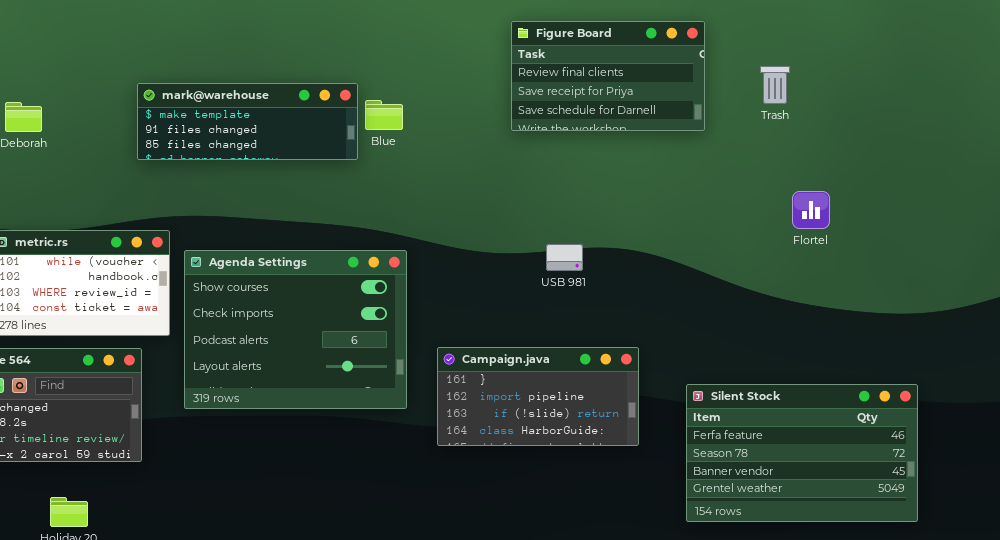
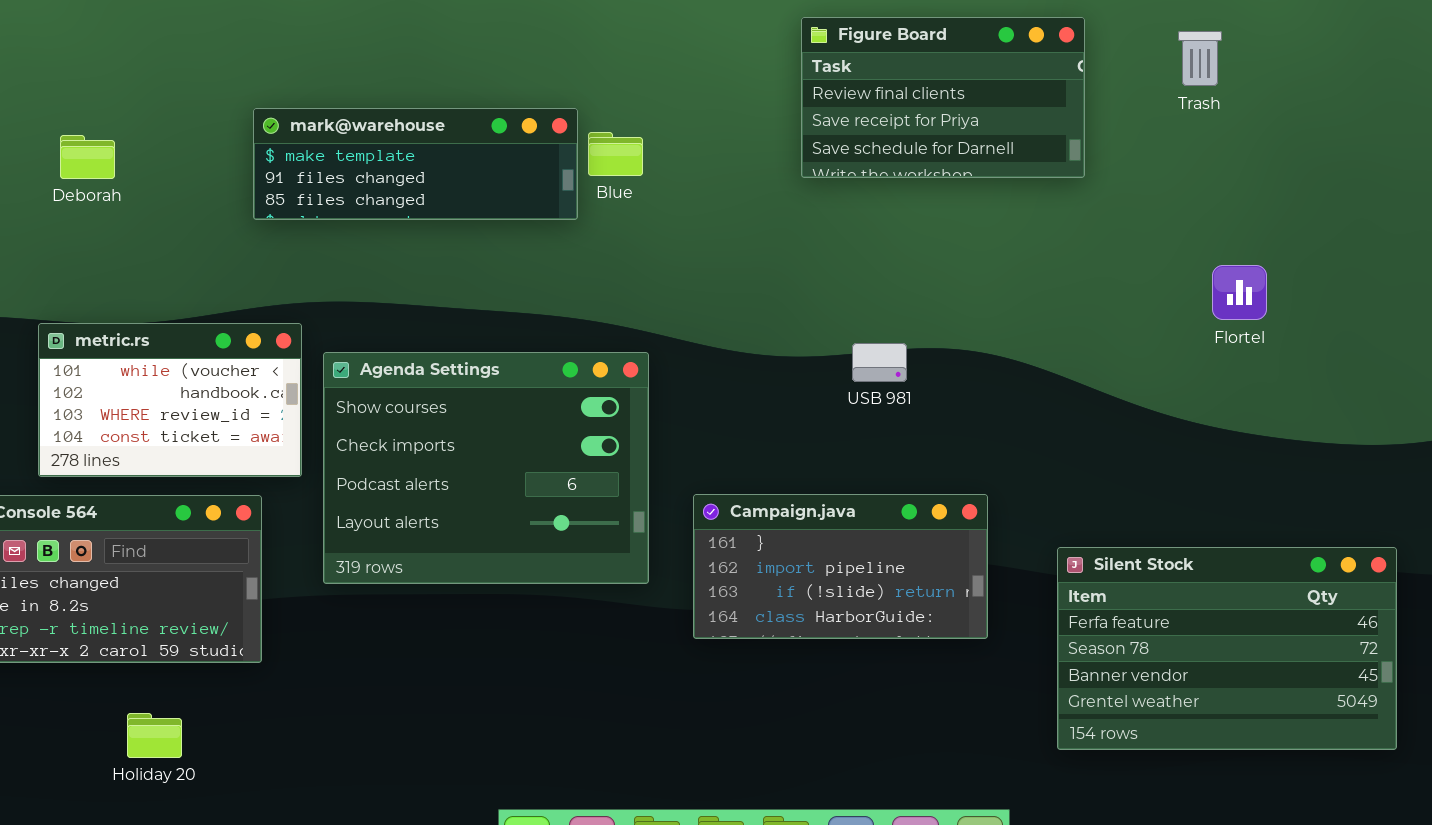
Trash: [760,66,790,104] -> [1178,31,1222,86], moved

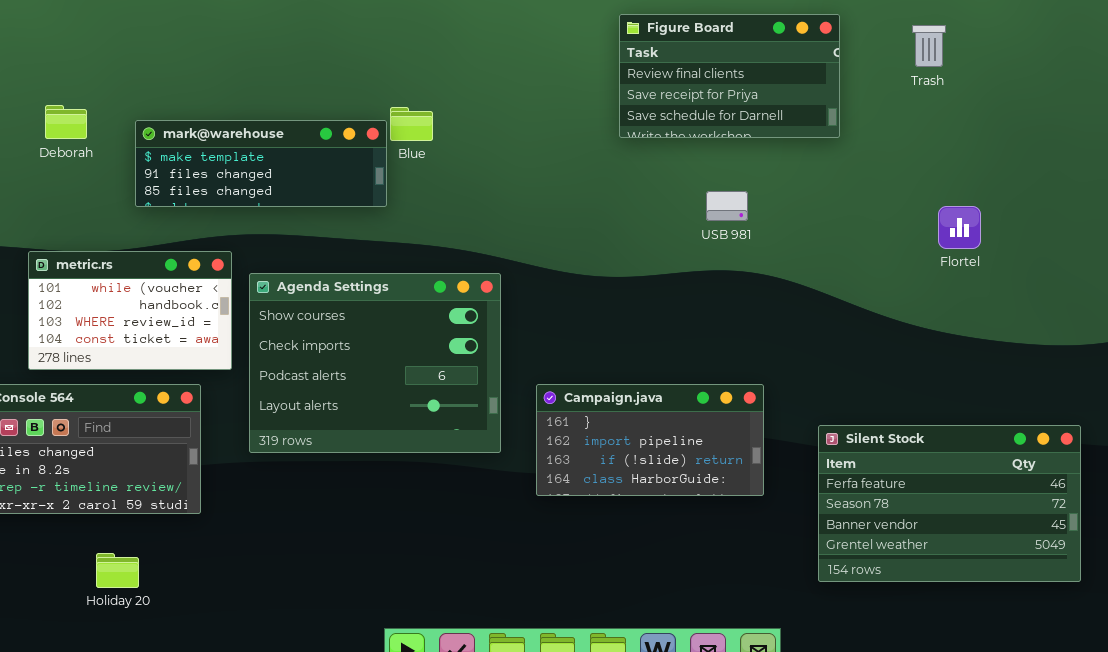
mark@warehouse: [253,108,578,220] -> [135,120,387,207], moved
Blue: [588,132,643,176] -> [390,107,433,141], moved
USB 981: [852,343,907,382] -> [706,191,748,221], moved

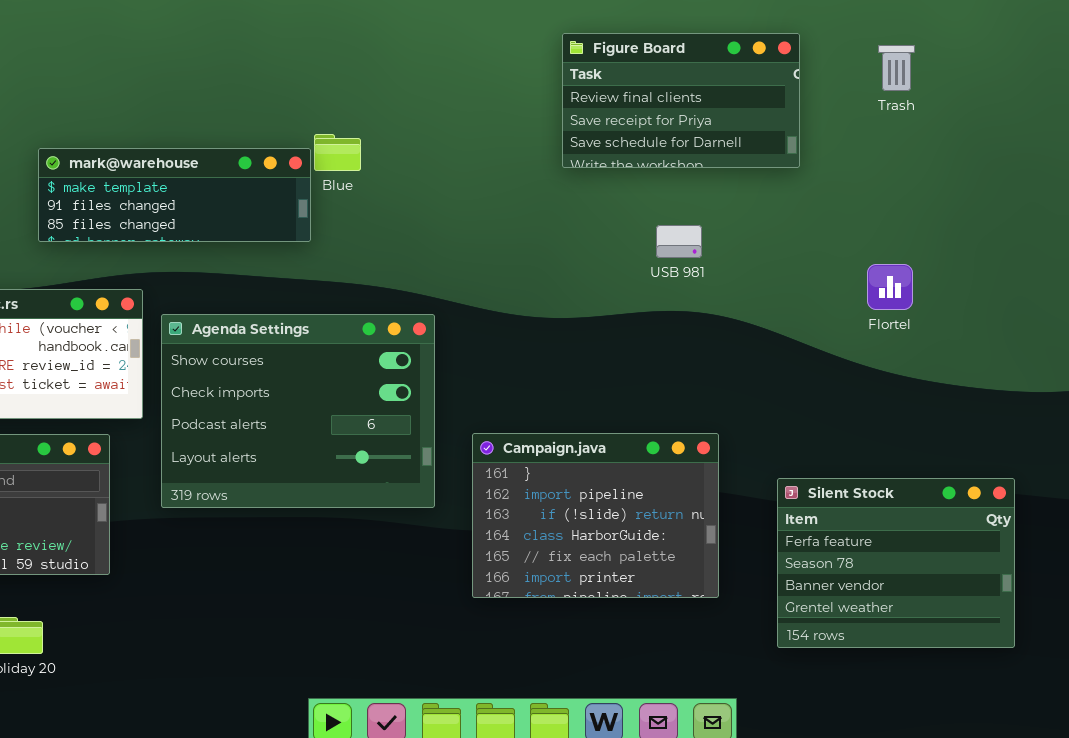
Flortel: [938,206,981,249] -> [867,264,913,310], moved
Campaign.java: [536,384,764,496] -> [472,433,719,598], resized
Silent Stock: [818,425,1081,582] -> [777,478,1015,648], resized

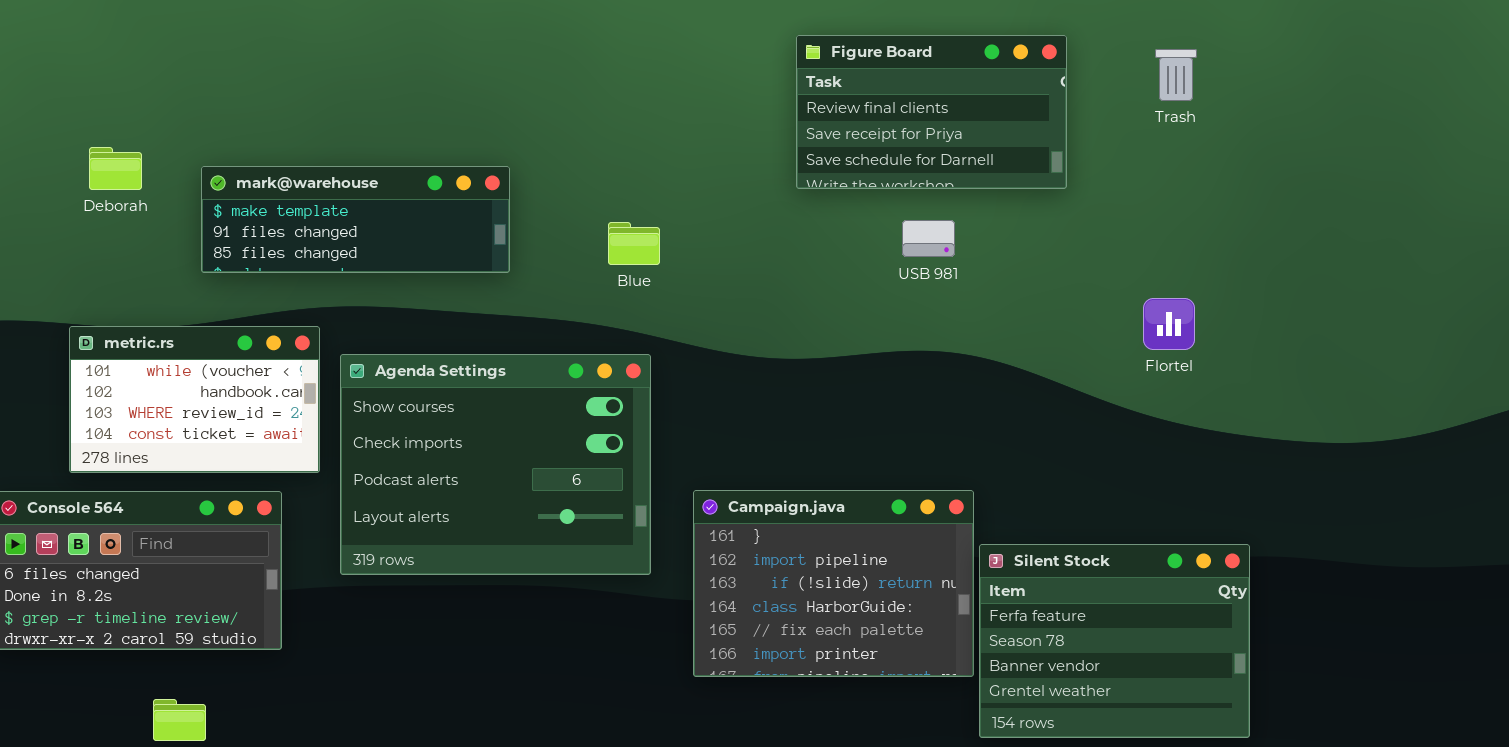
Blue: [314,134,361,171] -> [608,222,660,265], moved
USB 981: [656,225,702,258] -> [902,220,955,257], moved
Silent Stock: [777,478,1015,648] -> [979,544,1250,738], moved

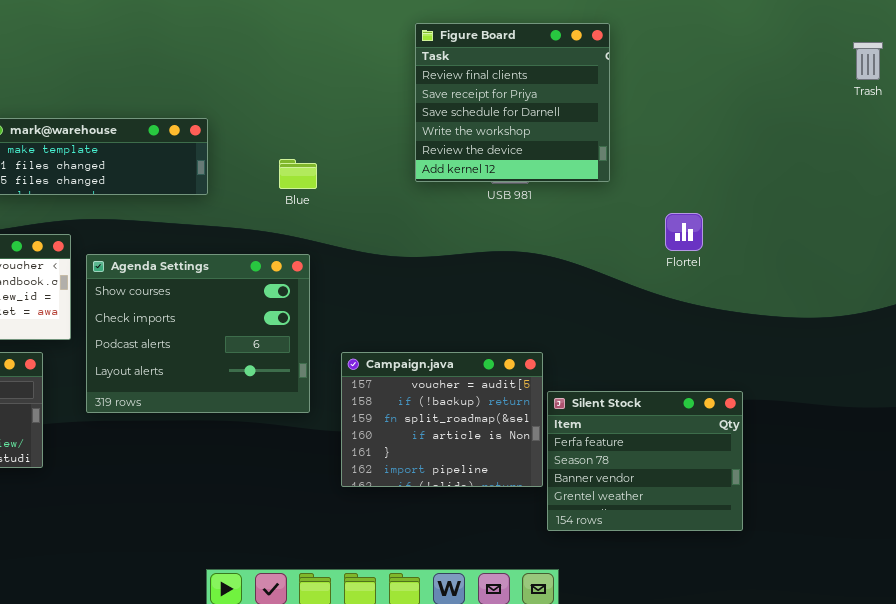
Figure Board: [796,35,1067,189] -> [415,23,610,182], resized
Trash: [1155,49,1197,101] -> [853,42,883,80], moved
Campaign.java: [693,490,974,677] -> [341,352,543,487], scrolled up 4 rows

